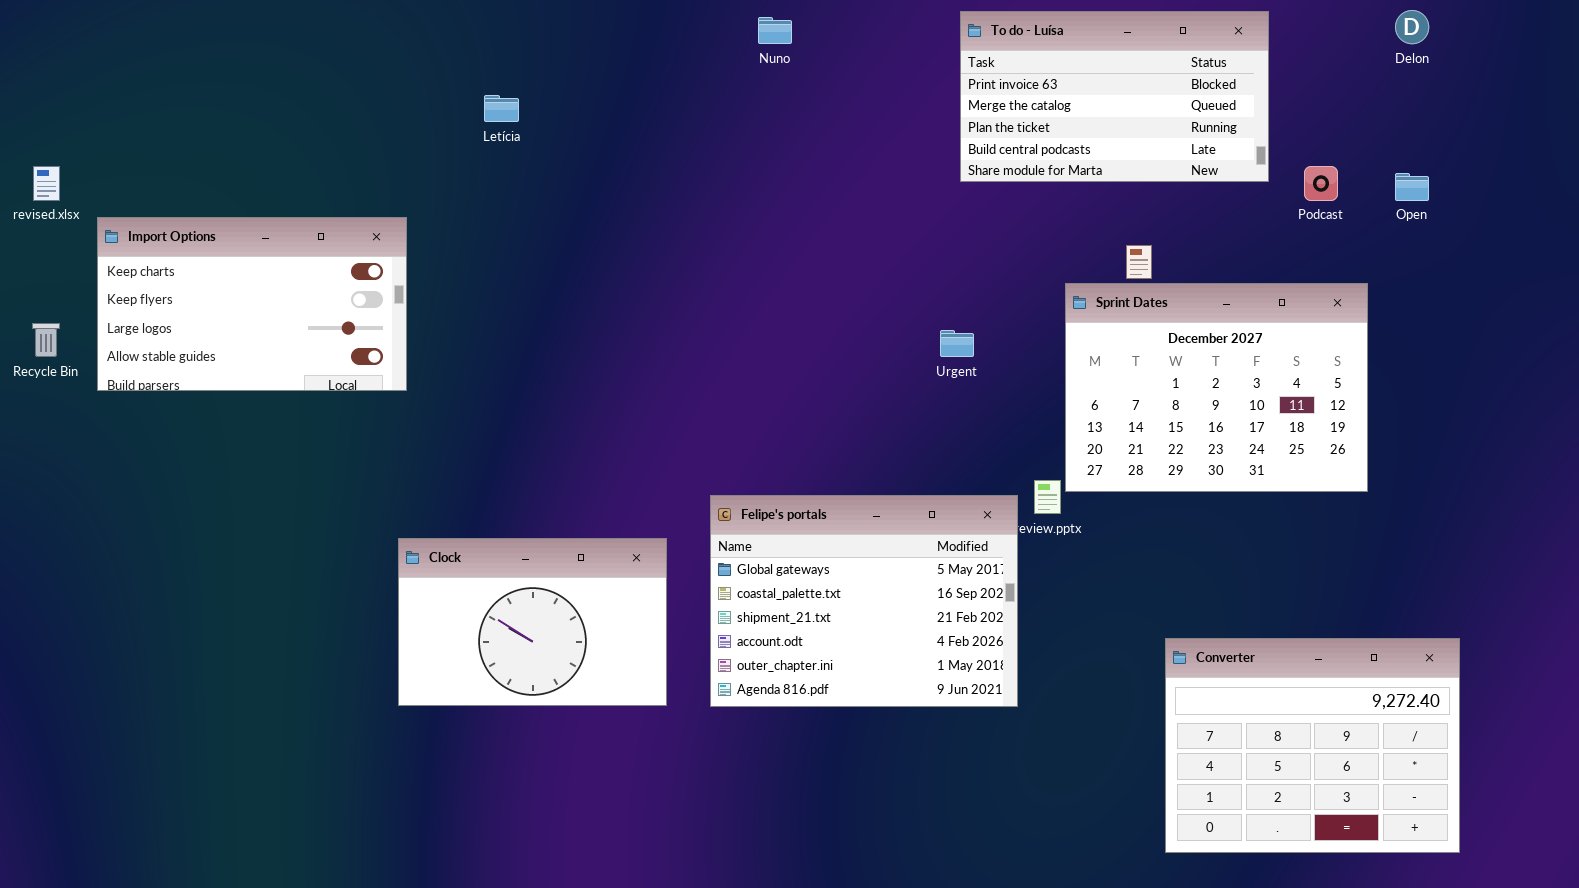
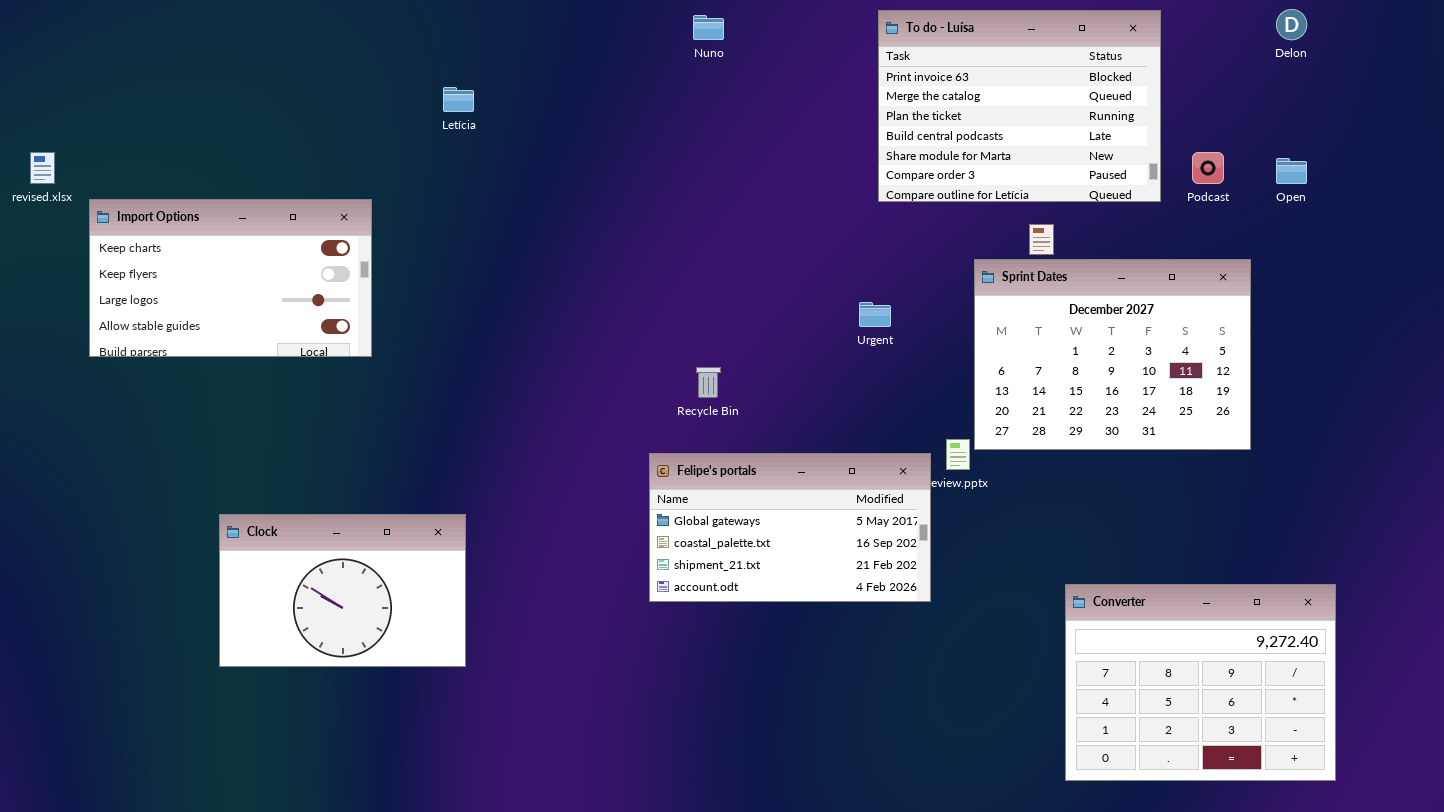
To do - Luísa: [960,11,1269,182] -> [878,10,1161,202], resized
Recycle Bin: [32,323,60,357] -> [696,367,721,398], moved
Felipe's portals: [710,495,1018,707] -> [649,453,931,602], resized
Clock: [398,538,667,706] -> [219,514,466,667], moved

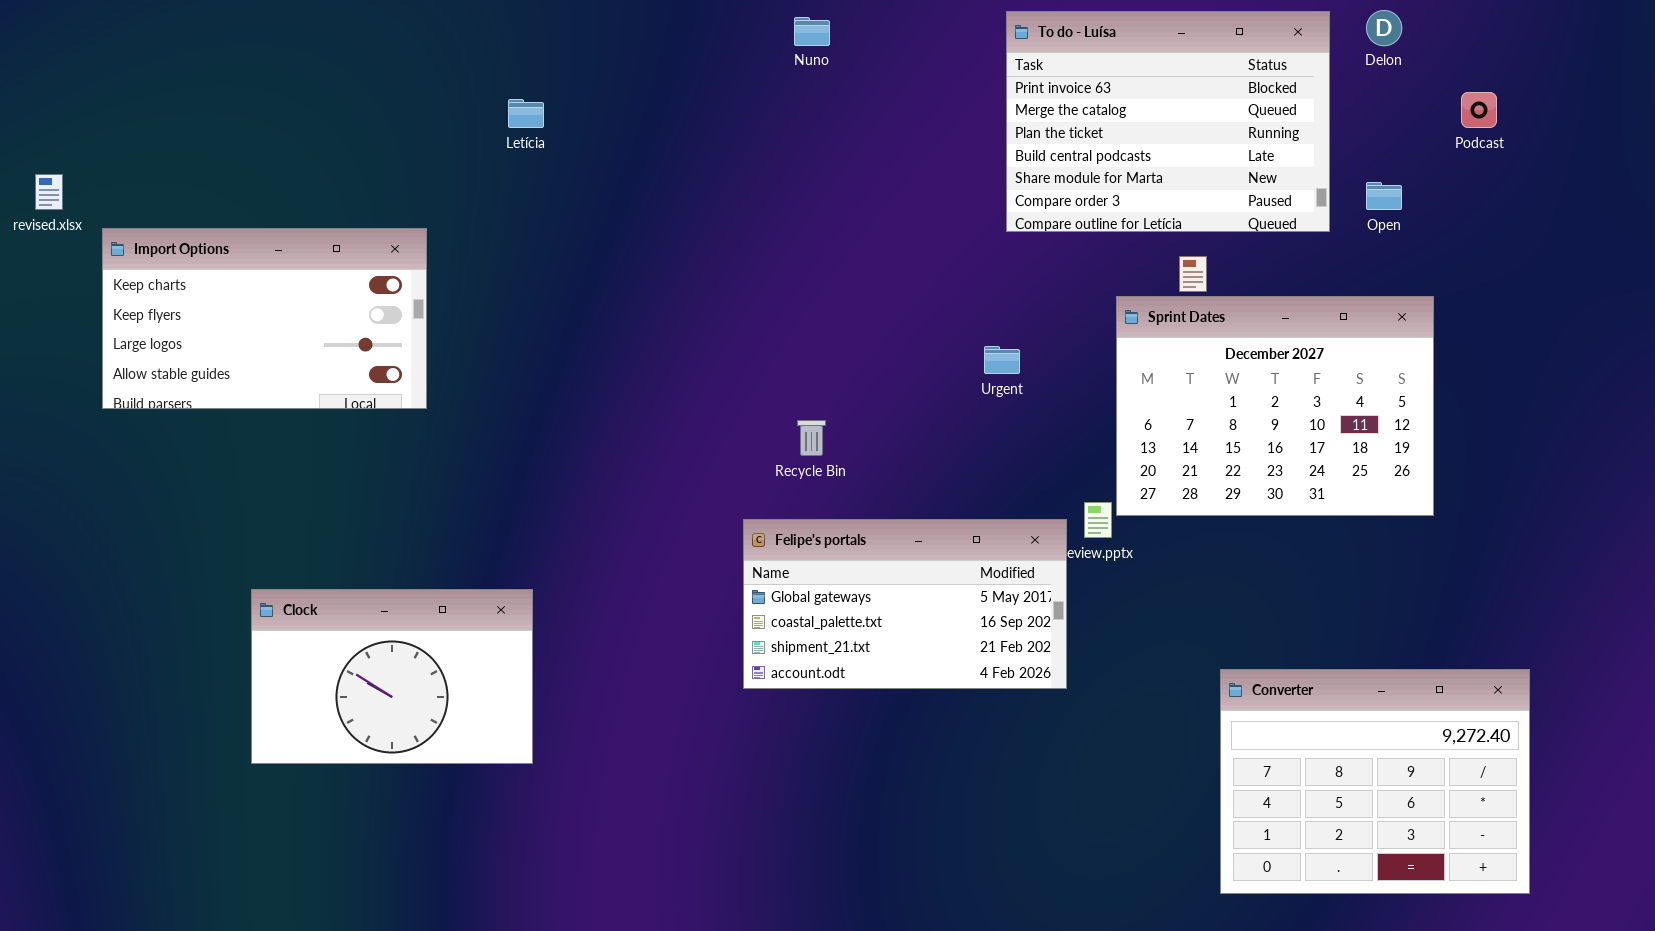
Delon: [1276,9,1307,40] -> [1366,10,1402,46], moved
Podcast: [1192,152,1224,184] -> [1461,92,1497,128], moved
Open: [1276,158,1307,184] -> [1366,182,1402,210], moved

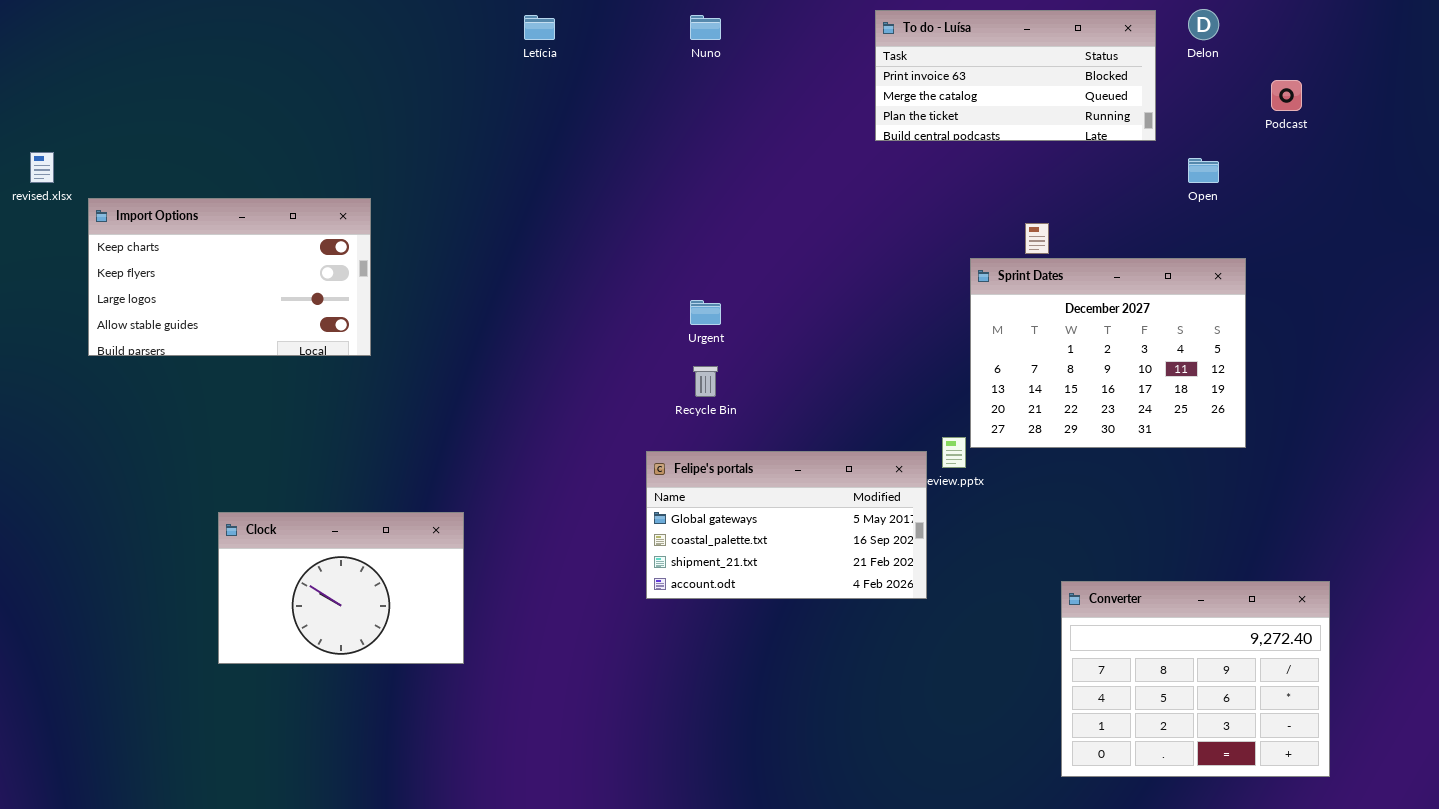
To do - Luísa: [1006,11,1330,232] -> [875,10,1156,141], resized
Letícia: [508,99,544,128] -> [524,15,555,40], moved
Urgent: [984,346,1020,374] -> [690,300,721,325], moved

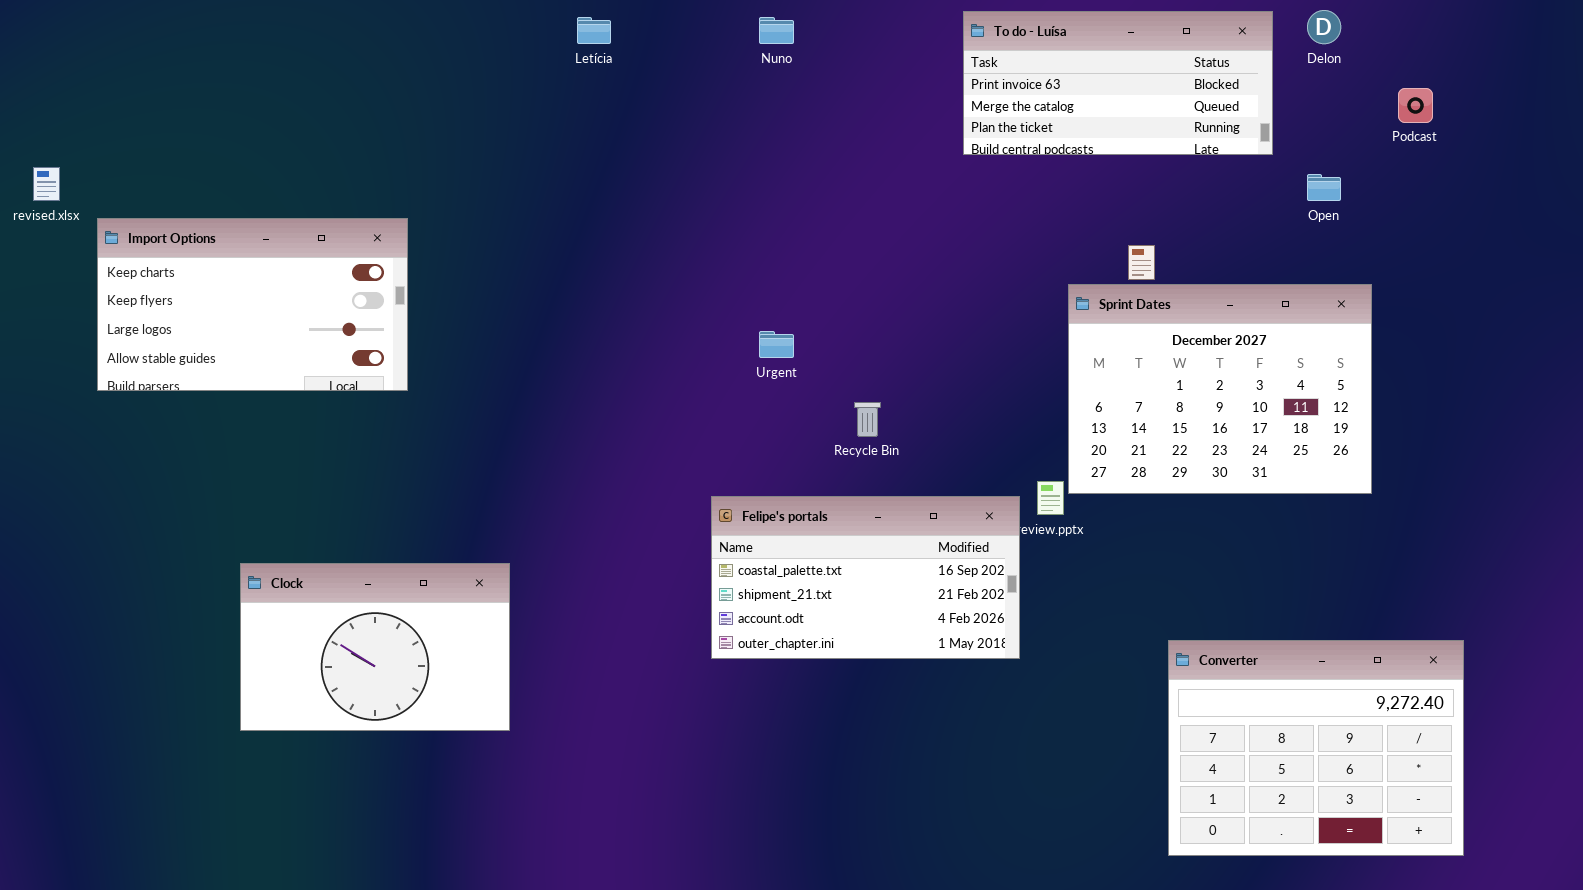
Recycle Bin: [693,366,718,397] -> [854,402,881,437], moved
Felipe's portals: [646,451,927,599] -> [711,496,1020,659], scrolled down 1 row

